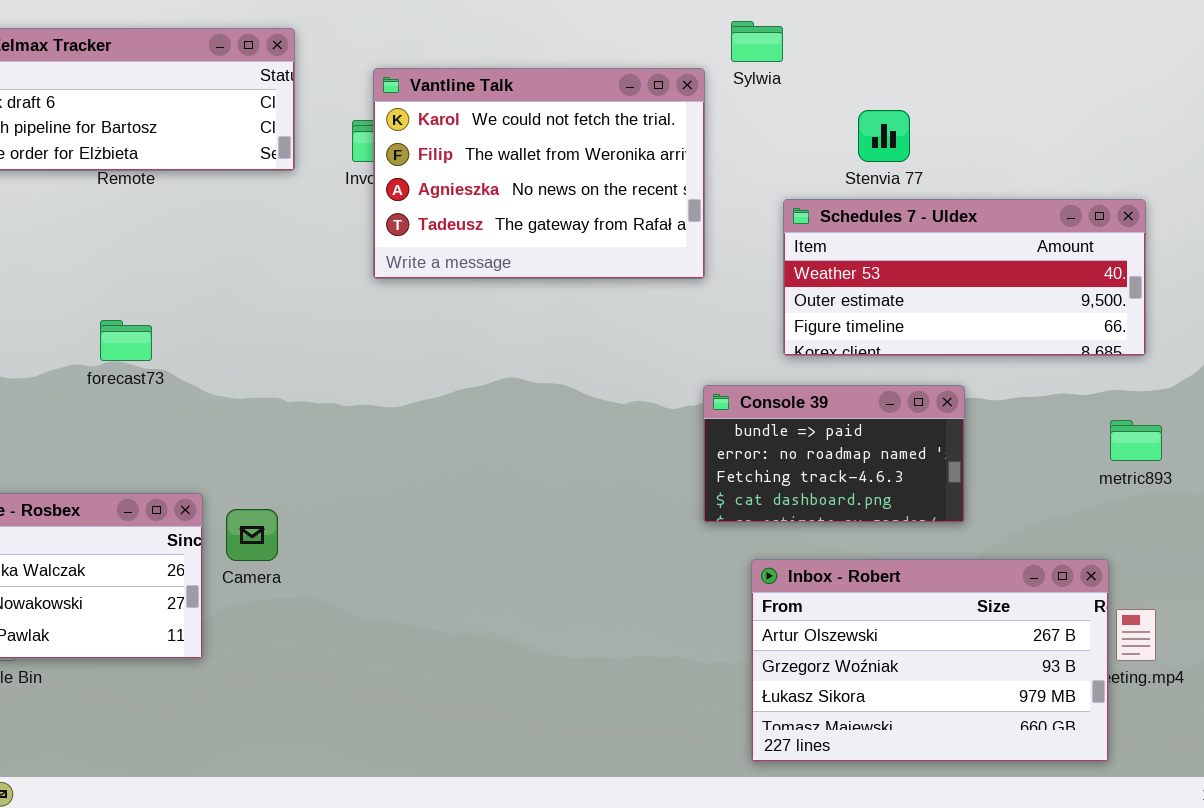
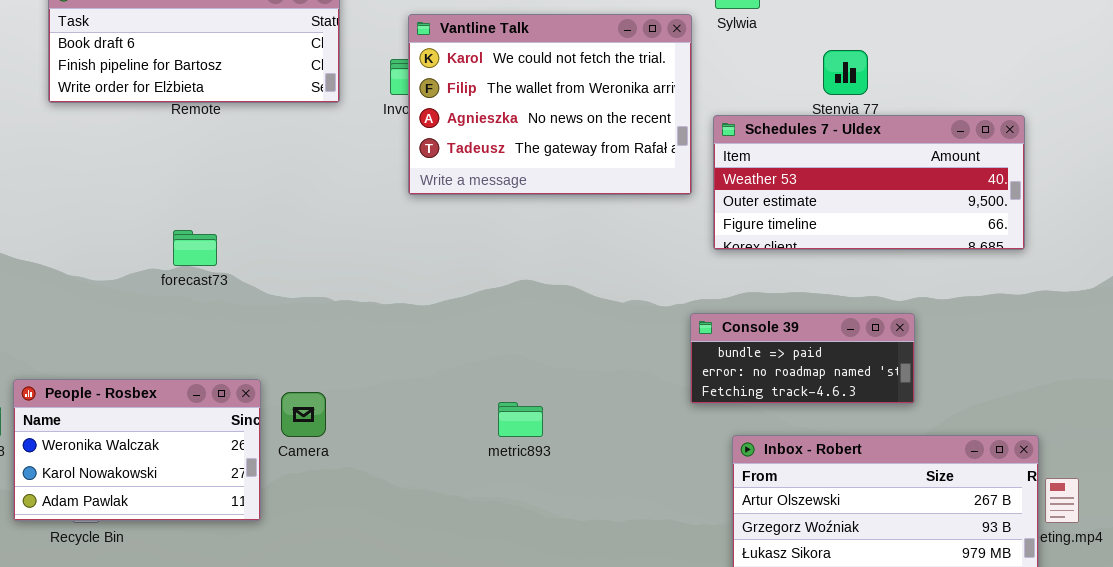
Schedules 7 - Uldex: [783,199,1146,356] -> [713,115,1025,250], moved
Console 39: [703,385,965,523] -> [690,313,915,404], resized
metric893: [1110,420,1162,461] -> [498,402,543,437], moved

